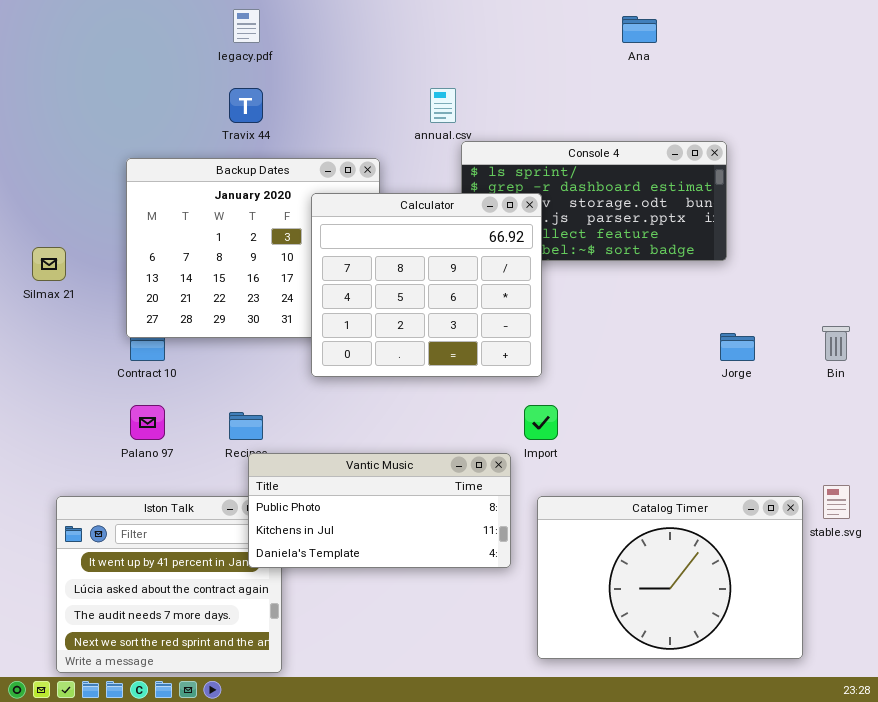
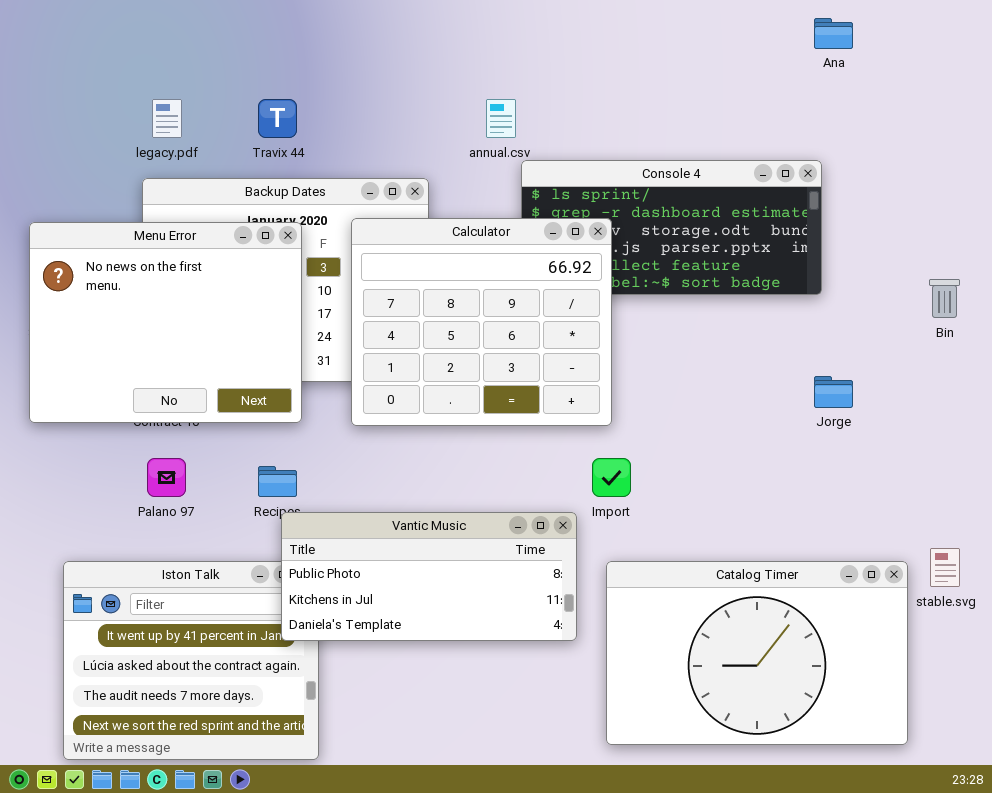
legacy.pdf: [233,9,260,43] -> [152,99,182,138], moved
Ana: [622,16,657,43] -> [814,18,853,49], moved
Menu Error: none -> [29,222,302,423], opened
Bin: [822,326,850,361] -> [929,279,960,318], moved

